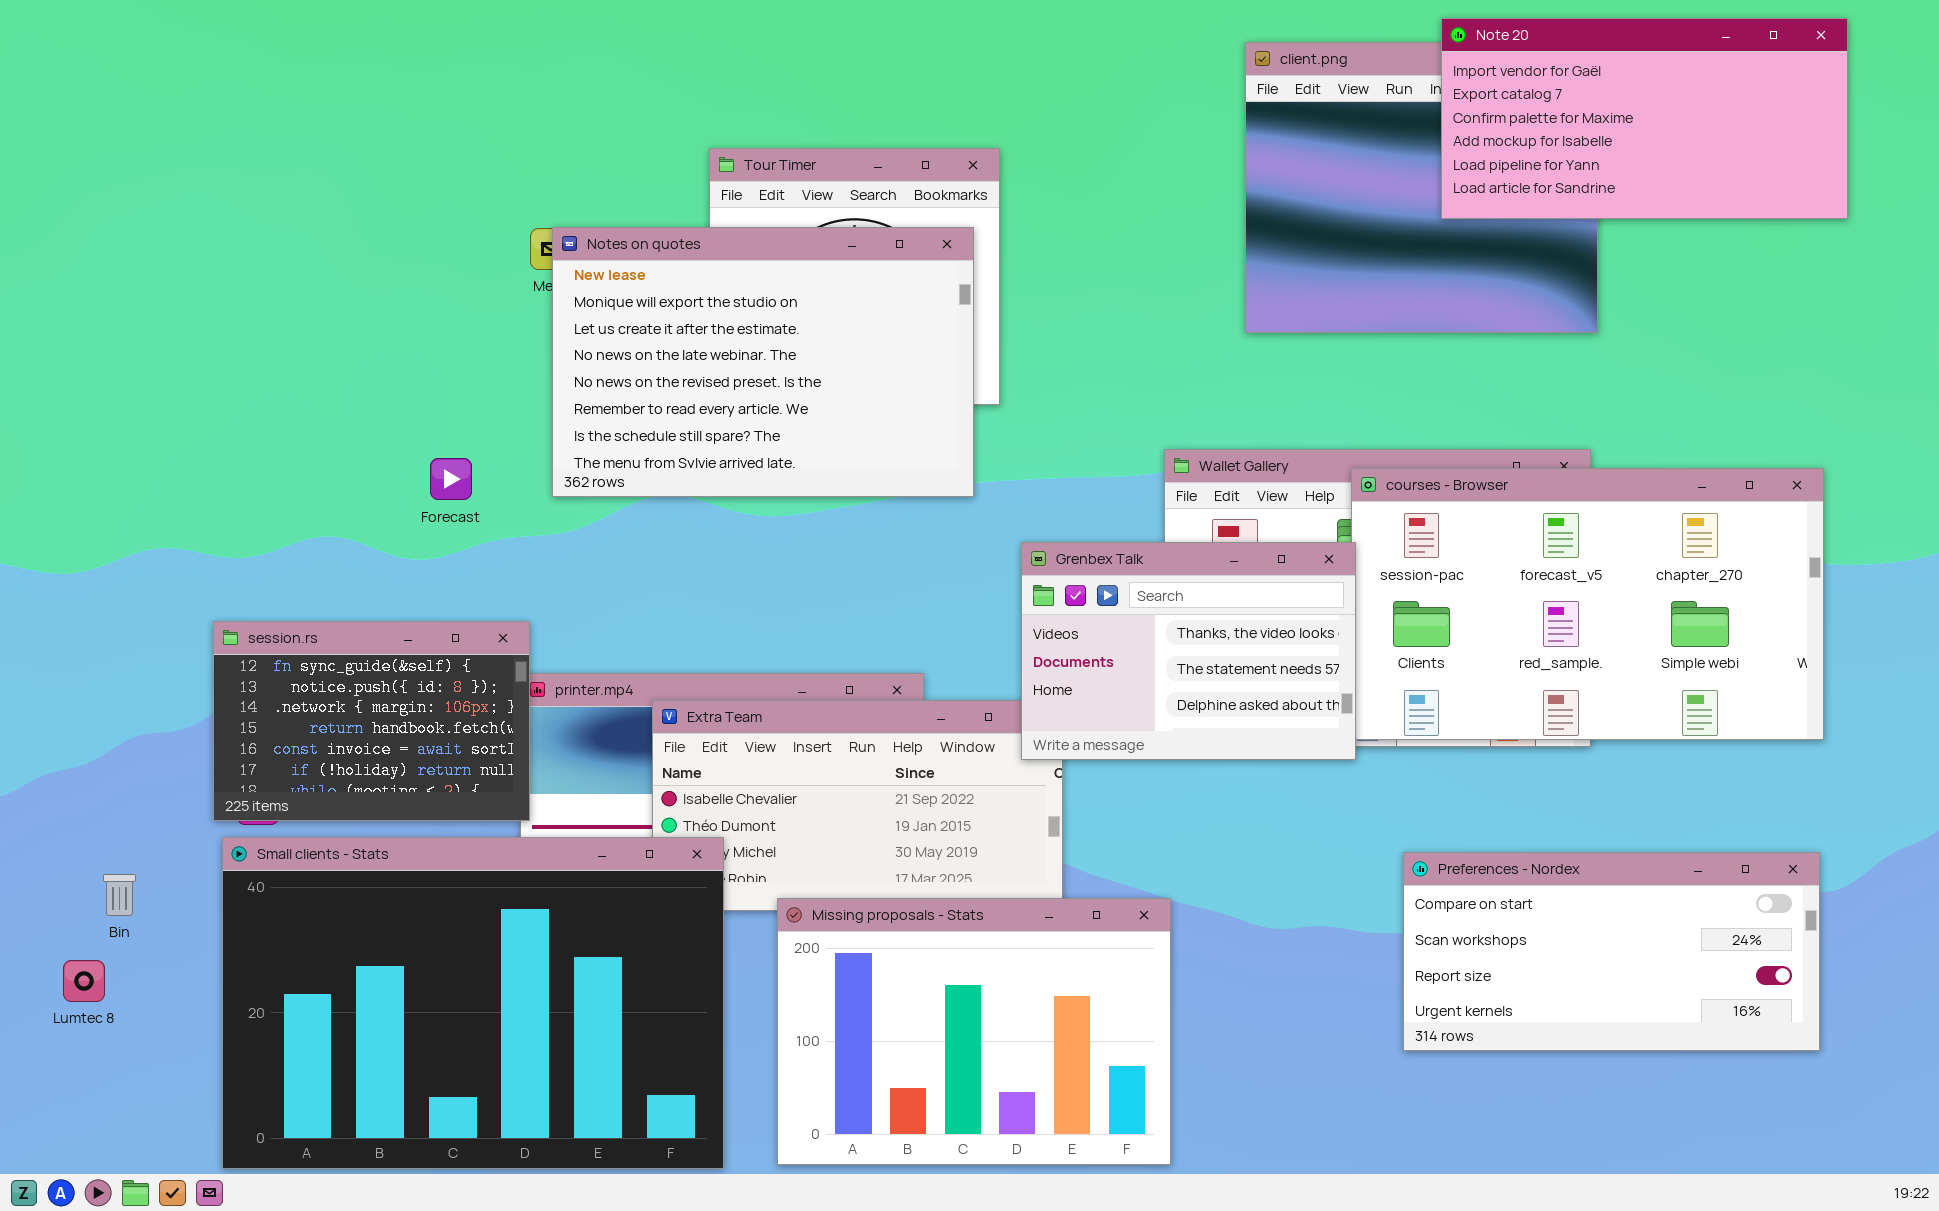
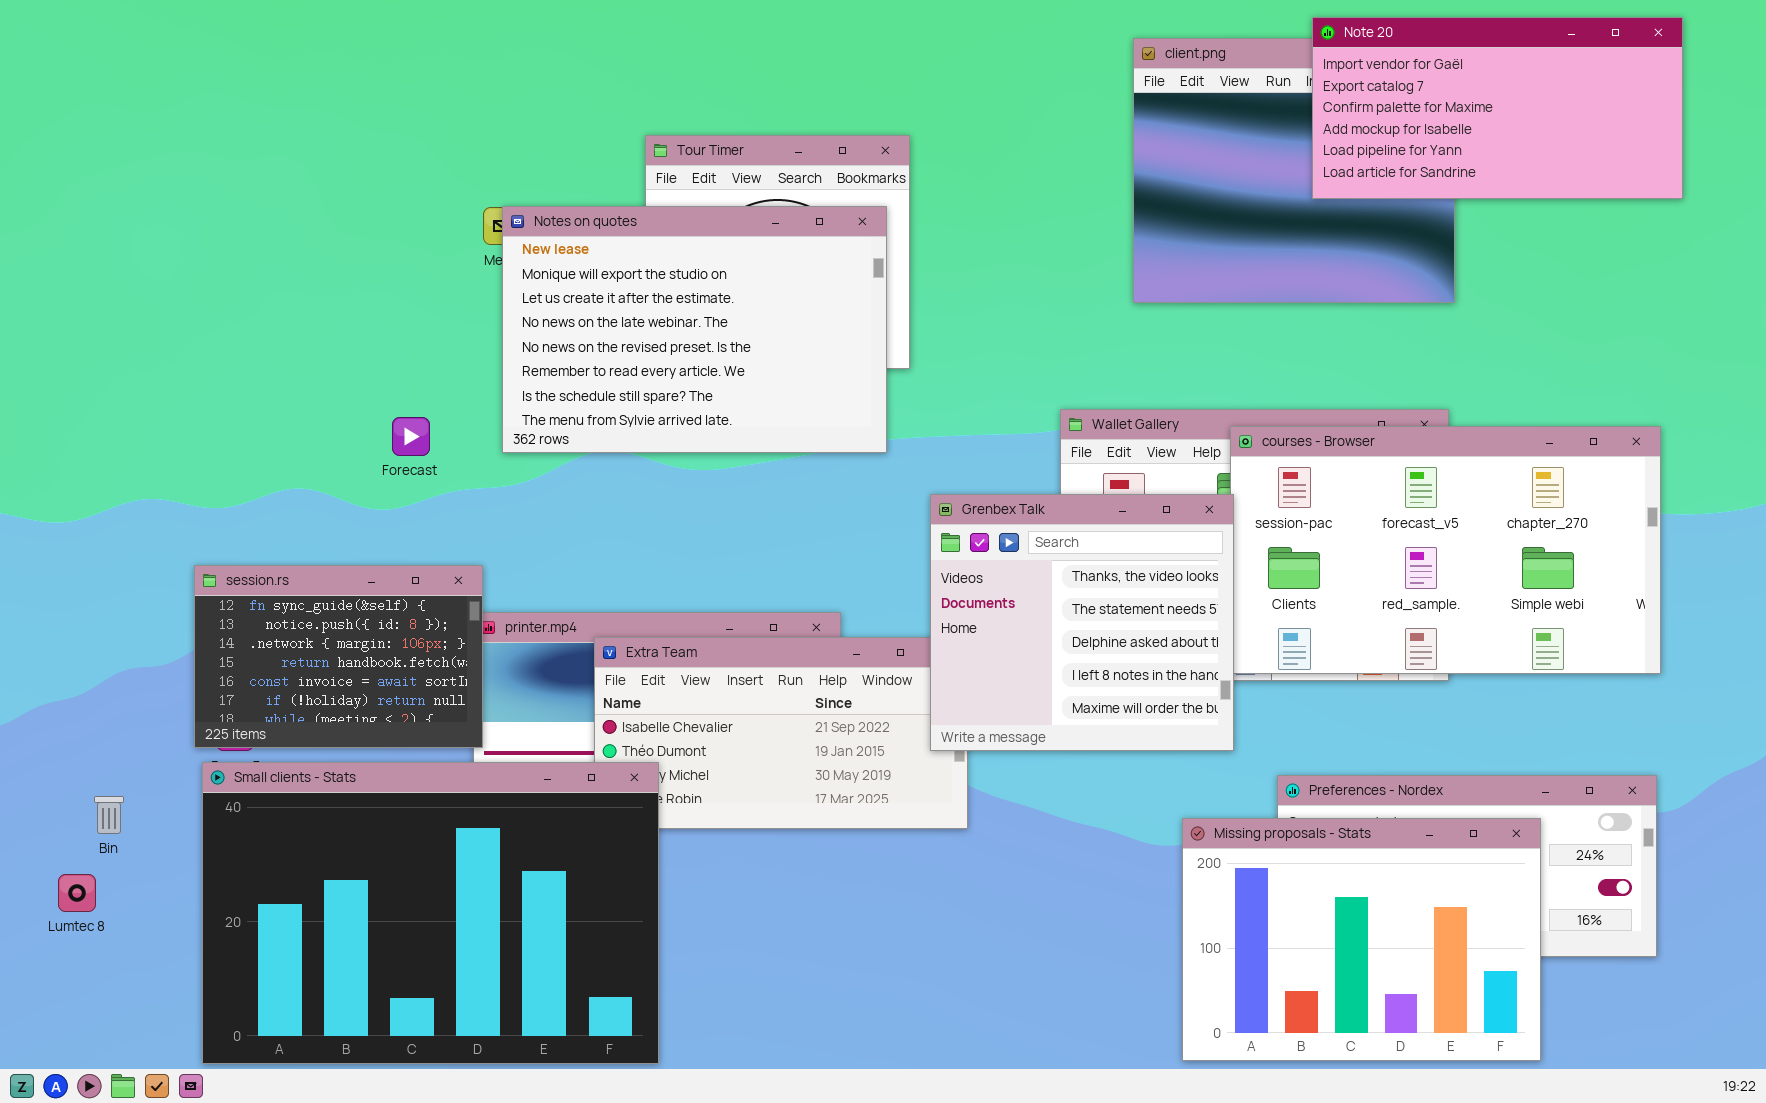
Grenbex Talk: [1021,542,1356,760] -> [930,494,1234,751], resized
Missing proposals - Stats: [777,898,1171,1165] -> [1182,818,1541,1061], moved

